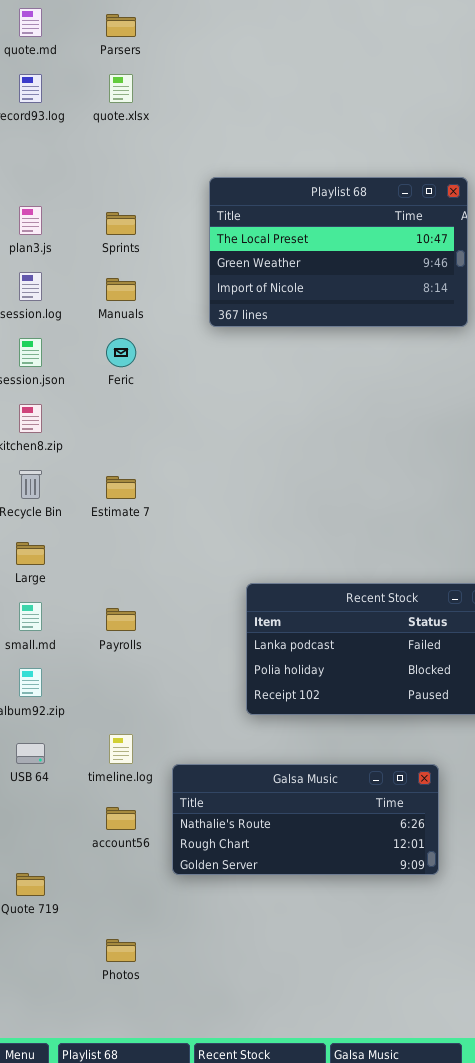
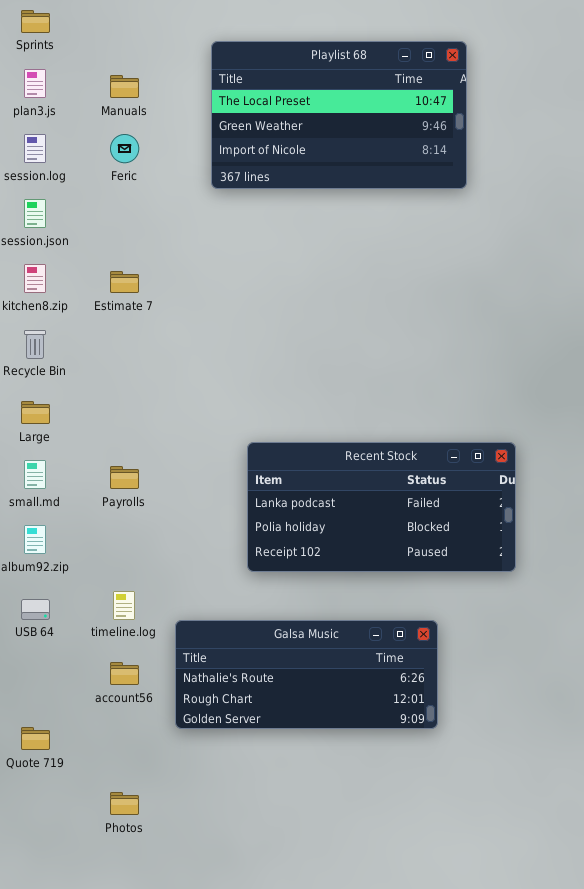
Sprints: [106,212,136,235] -> [21,10,50,33], moved
Manuals: [106,278,136,301] -> [110,75,139,98], moved
Feric: [106,338,136,367] -> [110,134,139,163], moved
Estimate 7: [106,476,136,499] -> [110,271,139,293], moved

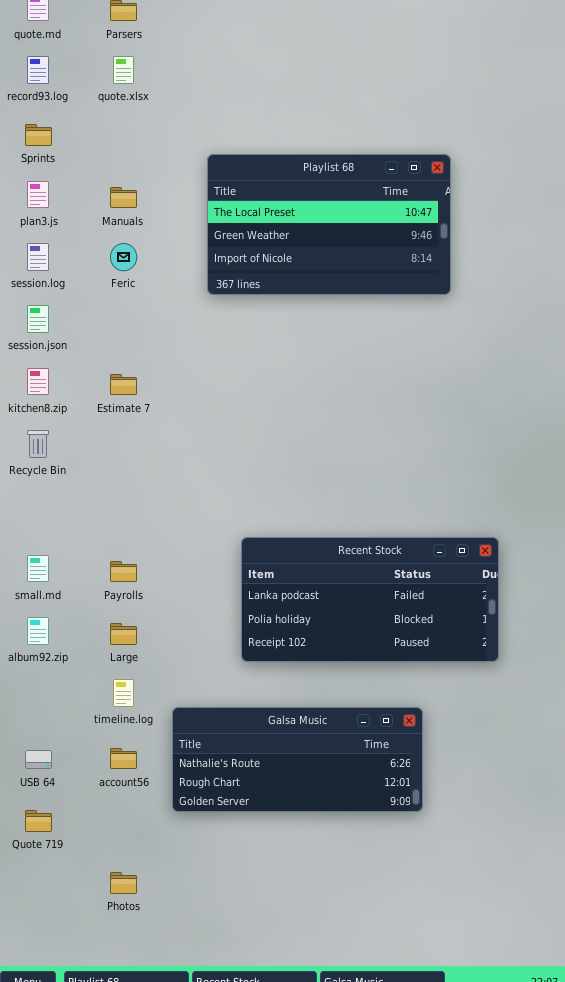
Large: [21,401,50,424] -> [110,623,137,645], moved
USB 64: [21,599,50,620] -> [25,750,52,769], moved

